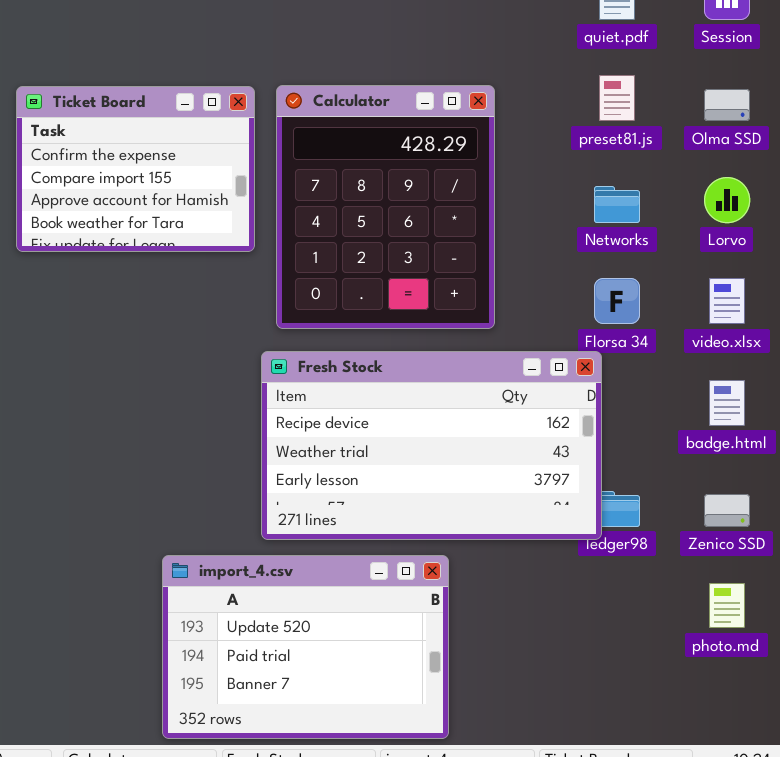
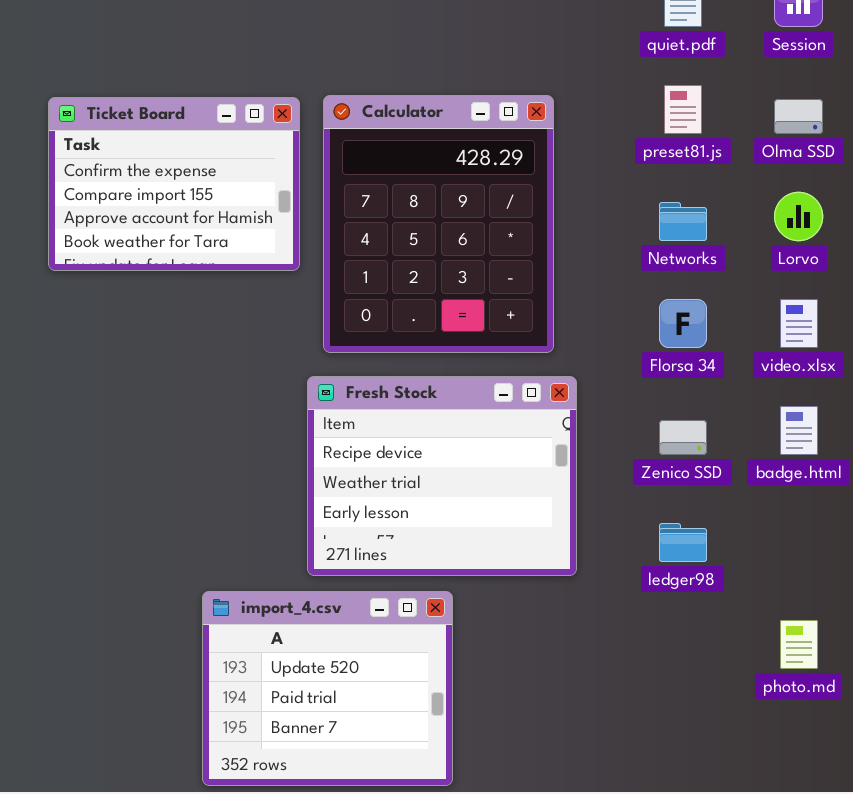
Fresh Stock: [261,351,602,540] -> [307,376,577,576], resized
Zenico SSD: [704,494,750,527] -> [659,420,707,455], moved
import_4.csv: [162,555,449,739] -> [202,591,453,786], resized

